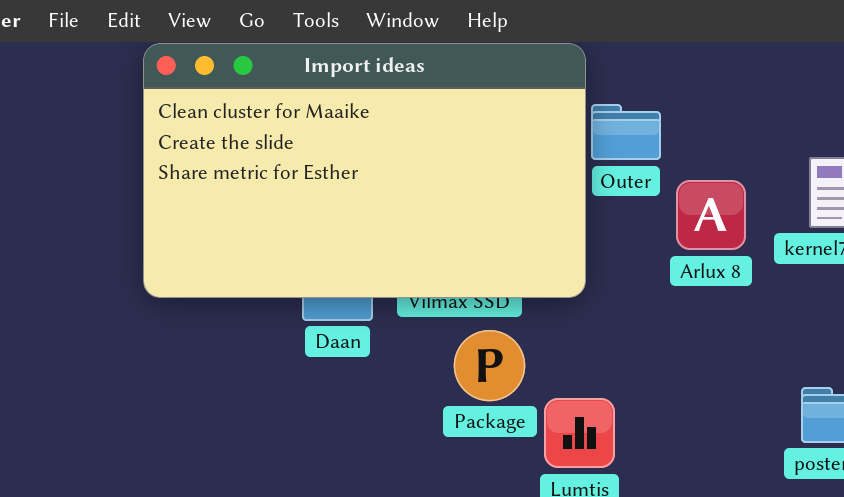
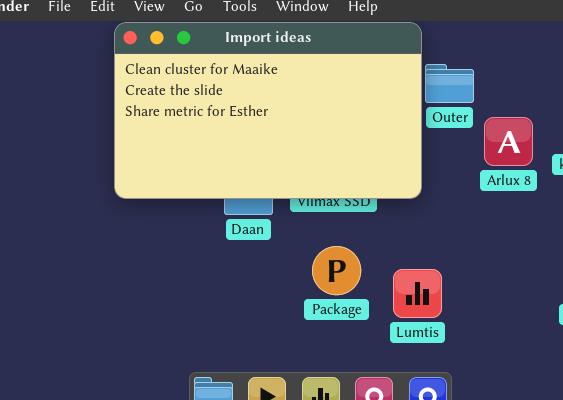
Package: [454,330,525,401] -> [312,246,361,295], moved

